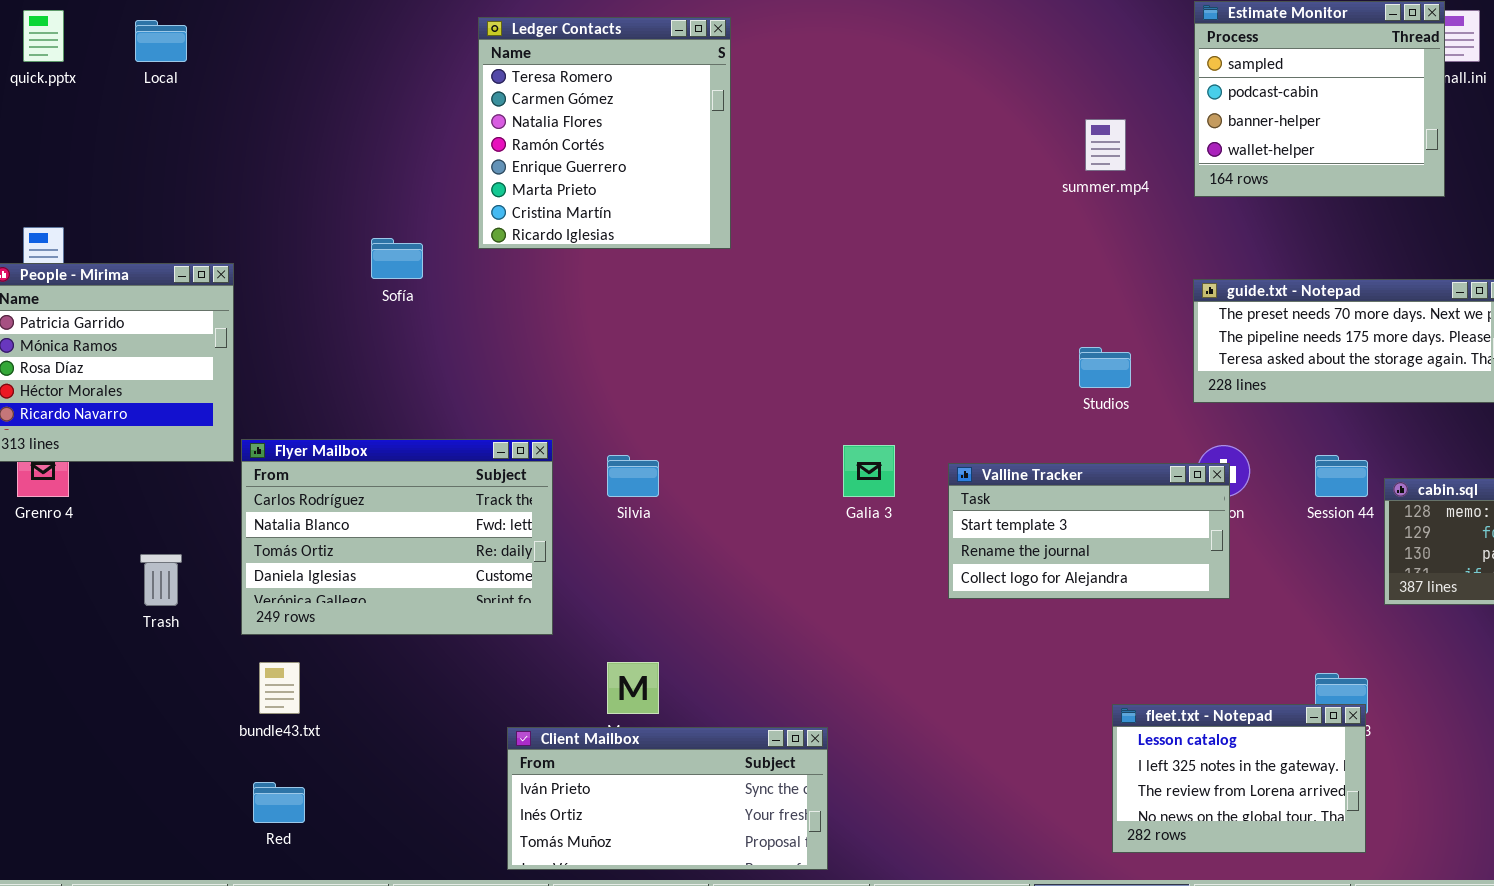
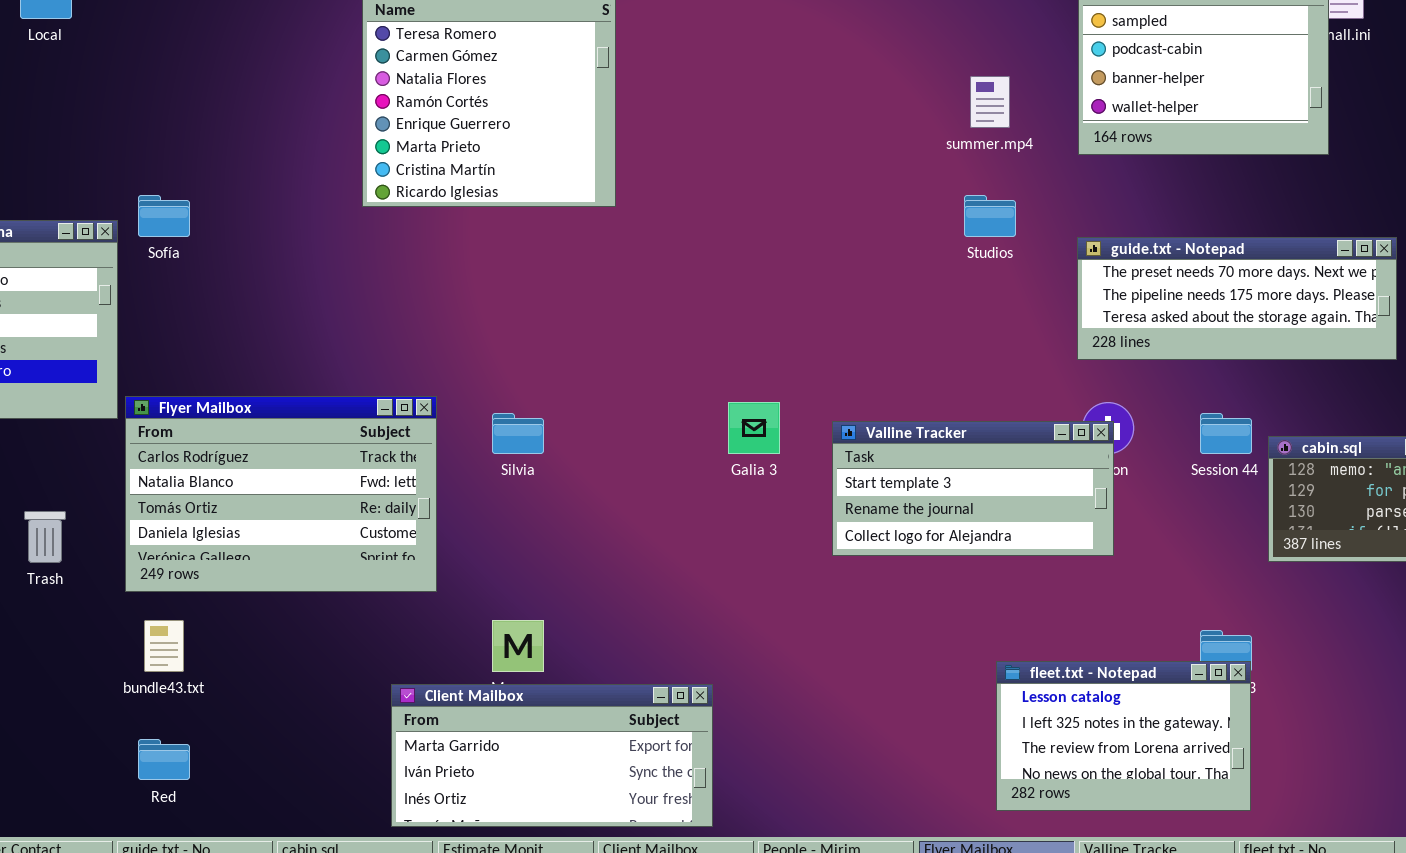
Sofía: [371,238,423,279] -> [138,195,190,237], moved
Studios: [1079,347,1131,388] -> [964,195,1016,237], moved
Client Mailbox: [507,727,828,870] -> [391,684,713,827], scrolled up 1 row

